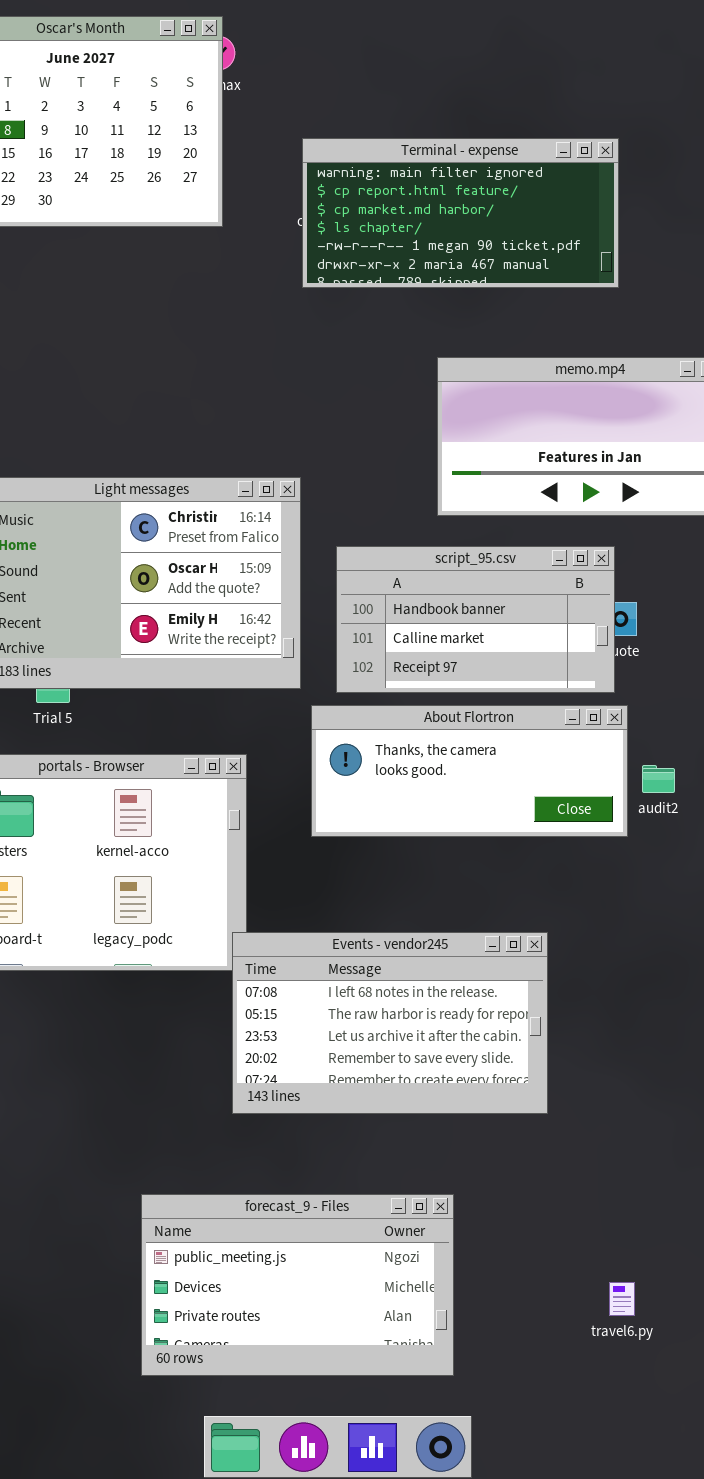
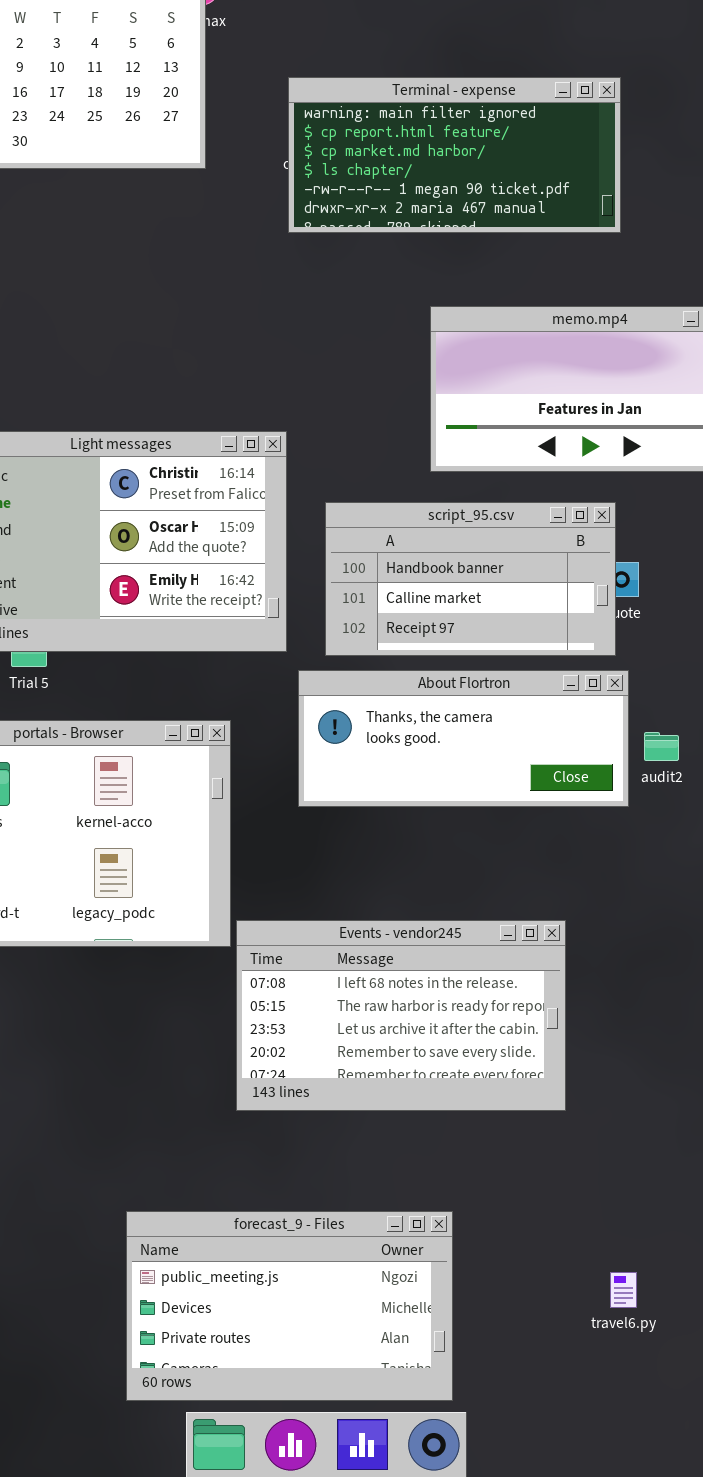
Events - vendor245: [232,932,548,1114] -> [236,920,566,1111], moved
forecast_9 - Files: [141,1194,454,1376] -> [126,1211,453,1401], moved

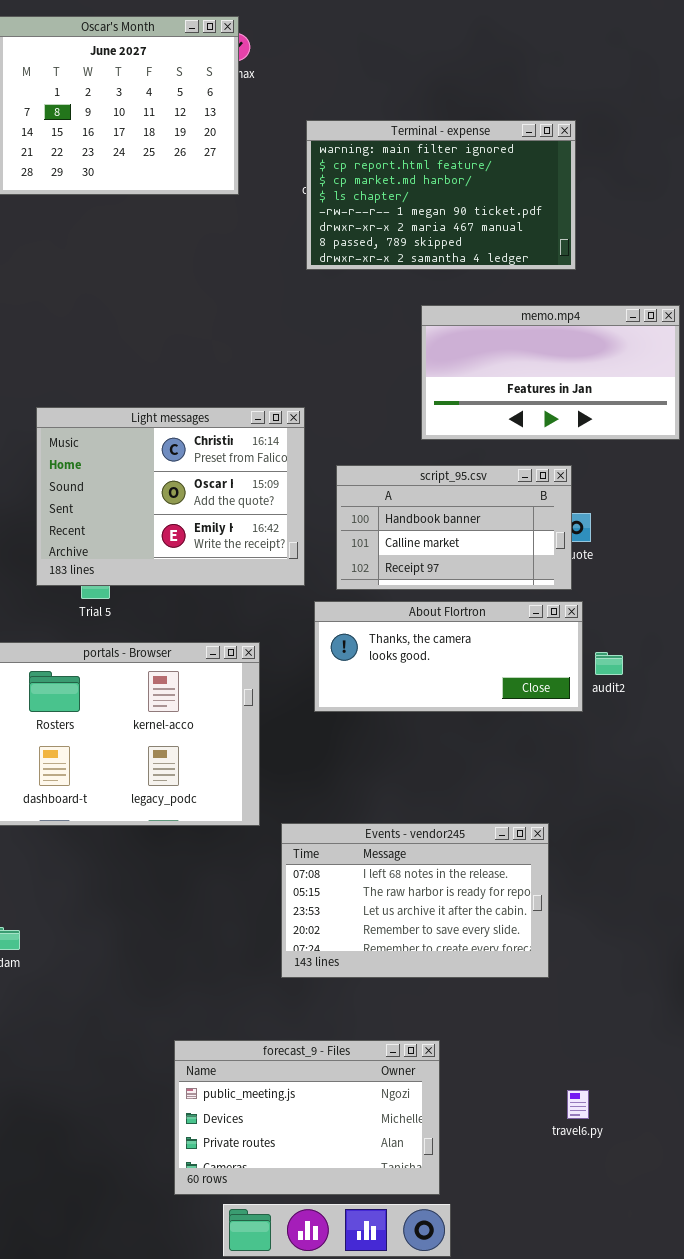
Terminal - expense: [288,77,621,233] -> [306,120,576,270], resized
Events - vendor245: [236,920,566,1111] -> [281,823,549,978], moved

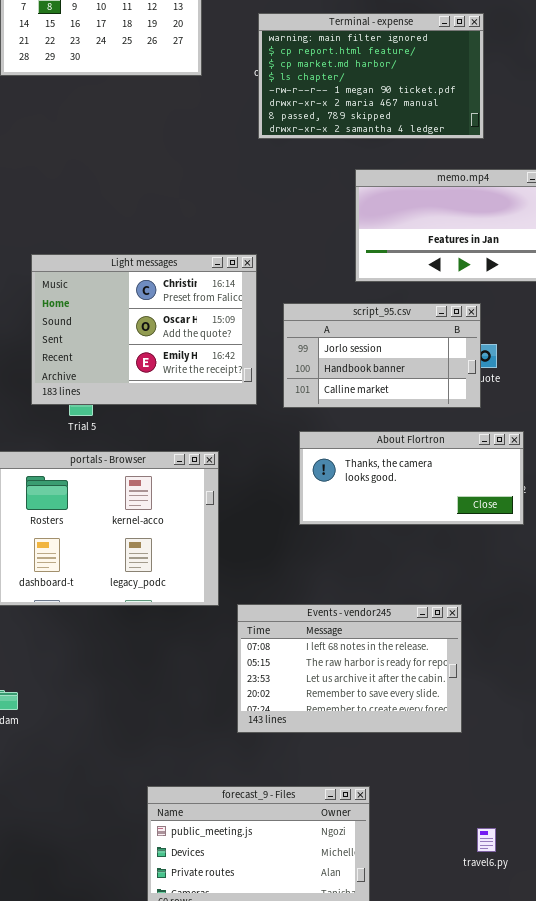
script_95.csv: [336,465,572,590] -> [283,303,481,408], scrolled up 1 row
About Flortron: [314,601,583,712] -> [299,431,524,525], moved

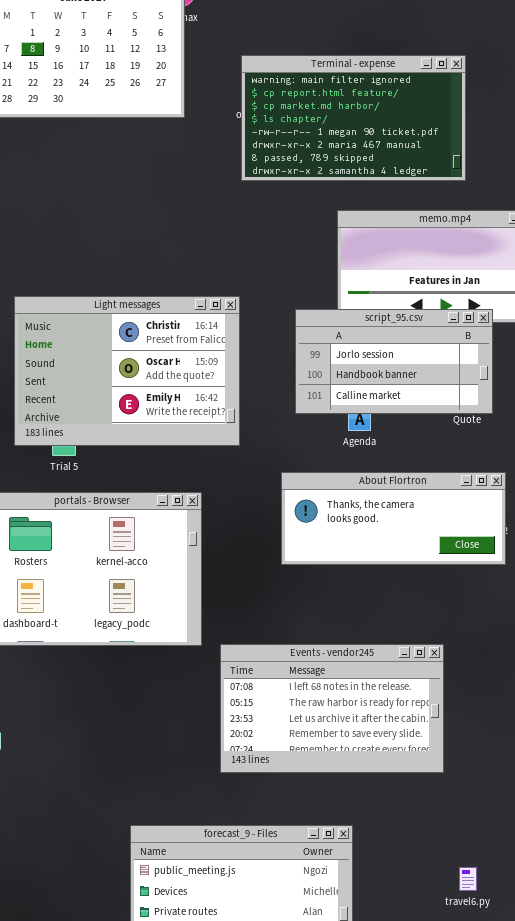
script_95.csv: [283,303,481,408] -> [295,309,493,414], moved

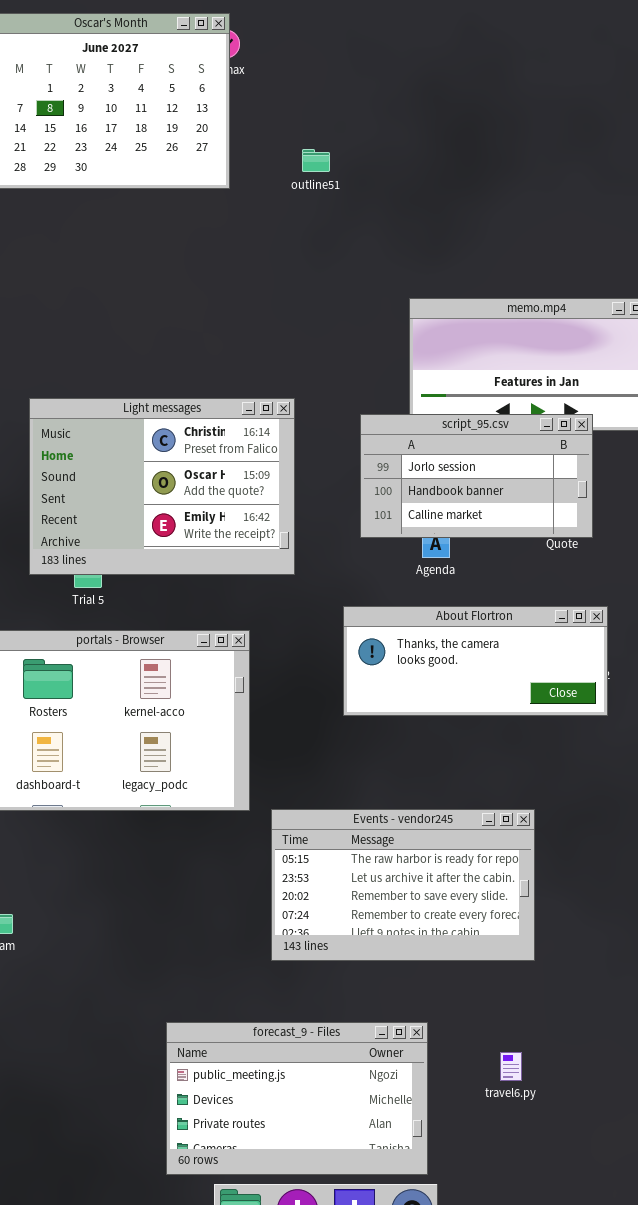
Terminal - expense: [241,55,466,181] -> none, closed
Events - vendor245: [220,644,444,773] -> [271,809,535,961], scrolled down 1 row
travel6.py: [459,867,477,891] -> [500,1052,522,1081], moved

